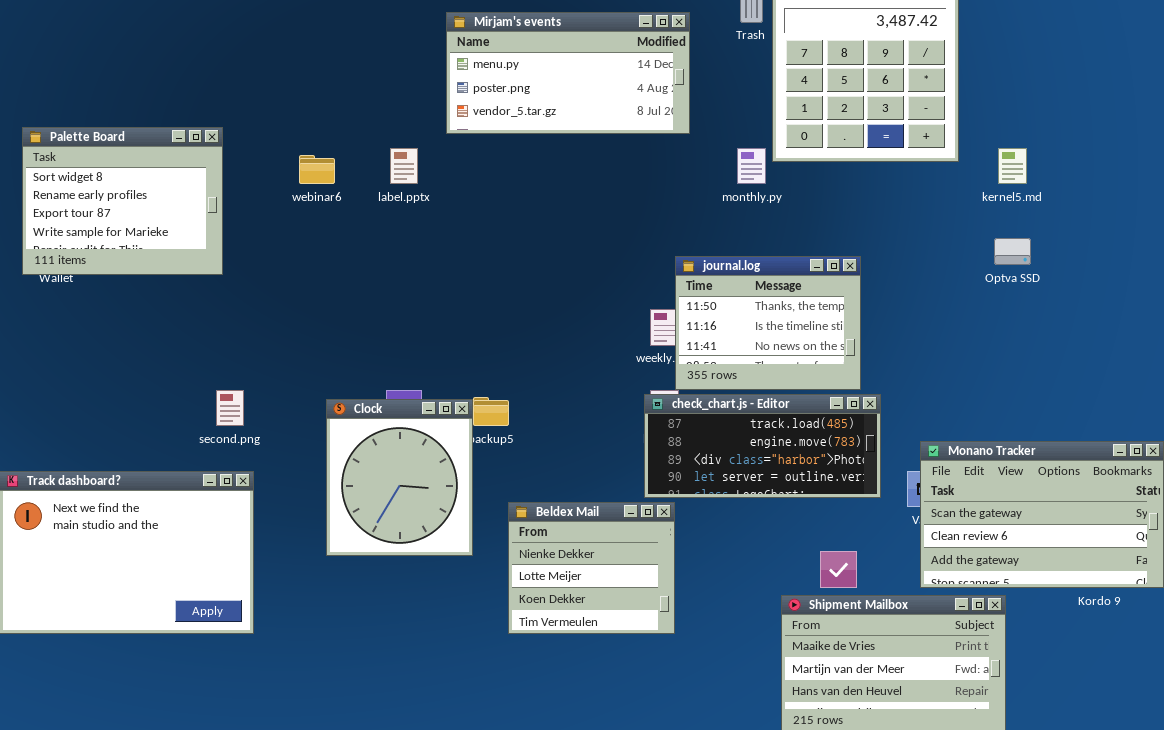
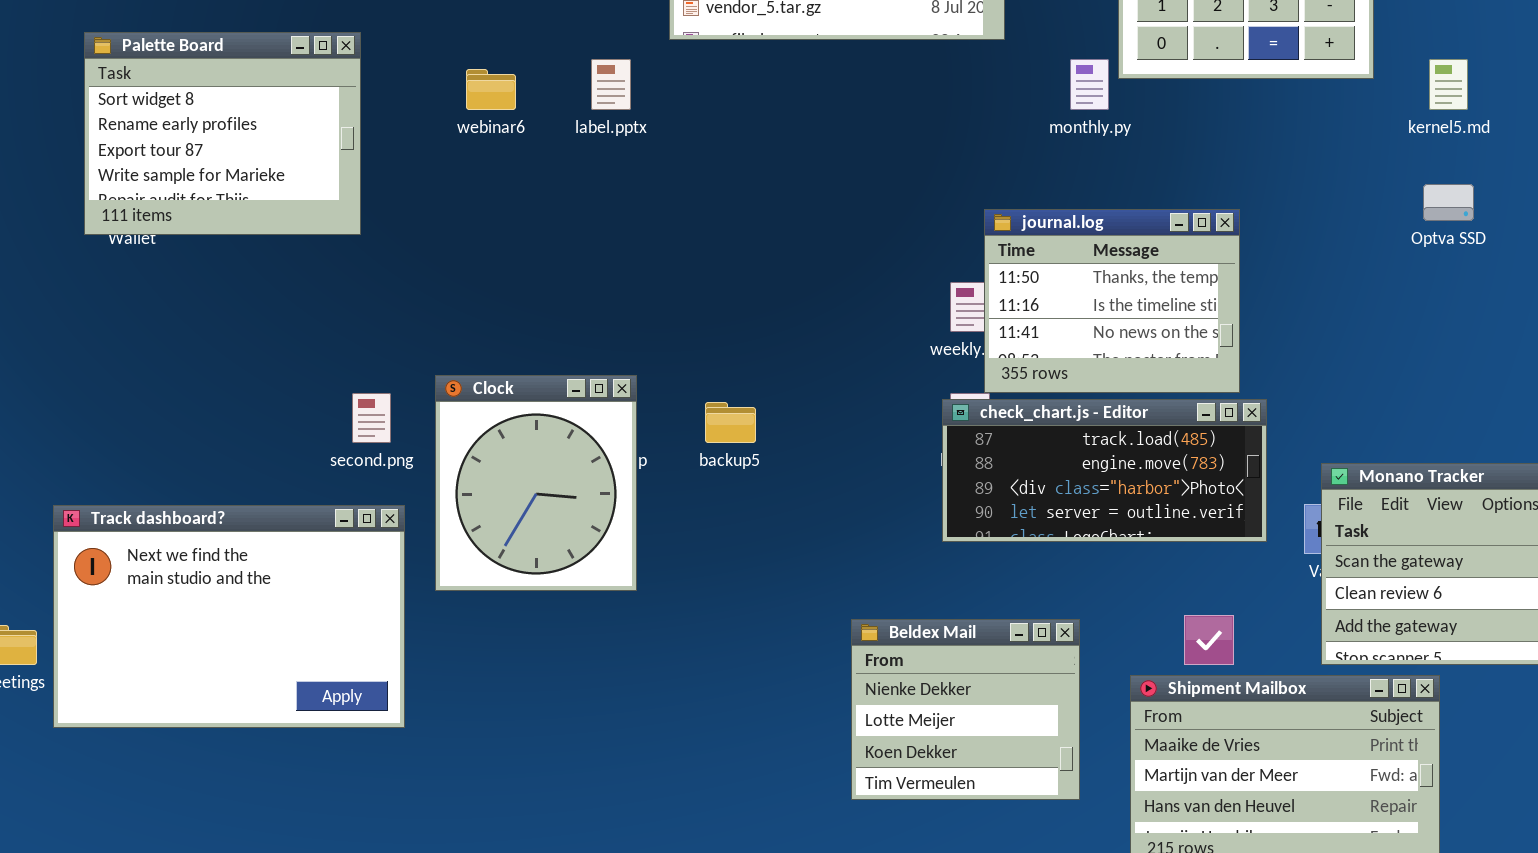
Clock: [326,399,473,556] -> [435,375,637,591], moved
Beldex Mail: [508,502,675,634] -> [851,619,1080,800], moved

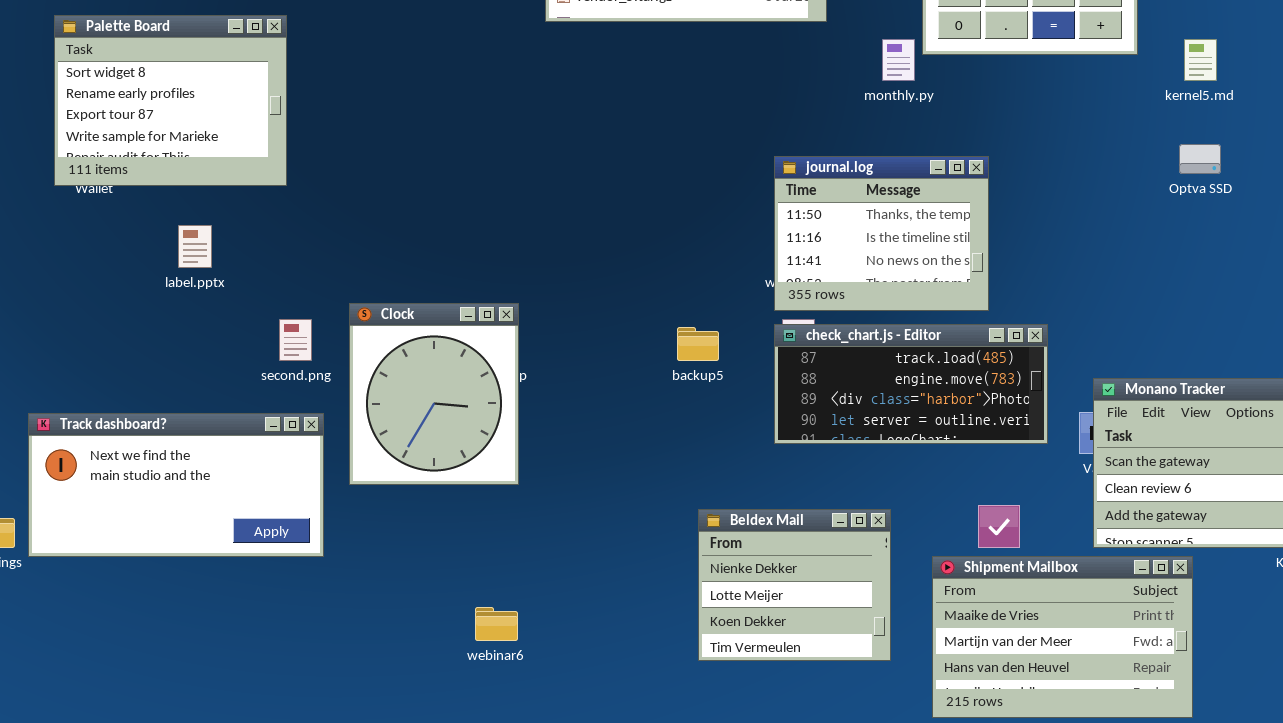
label.pptx: [591,59,631,110] -> [178,225,212,268], moved
webinar6: [466,69,516,110] -> [475,607,518,641], moved
journal.log: [984,209,1240,393] -> [774,156,989,311], moved
backup5: [705,402,756,443] -> [677,327,719,361], moved
Track dashboard?: [53,505,405,728] -> [28,413,324,557], resized

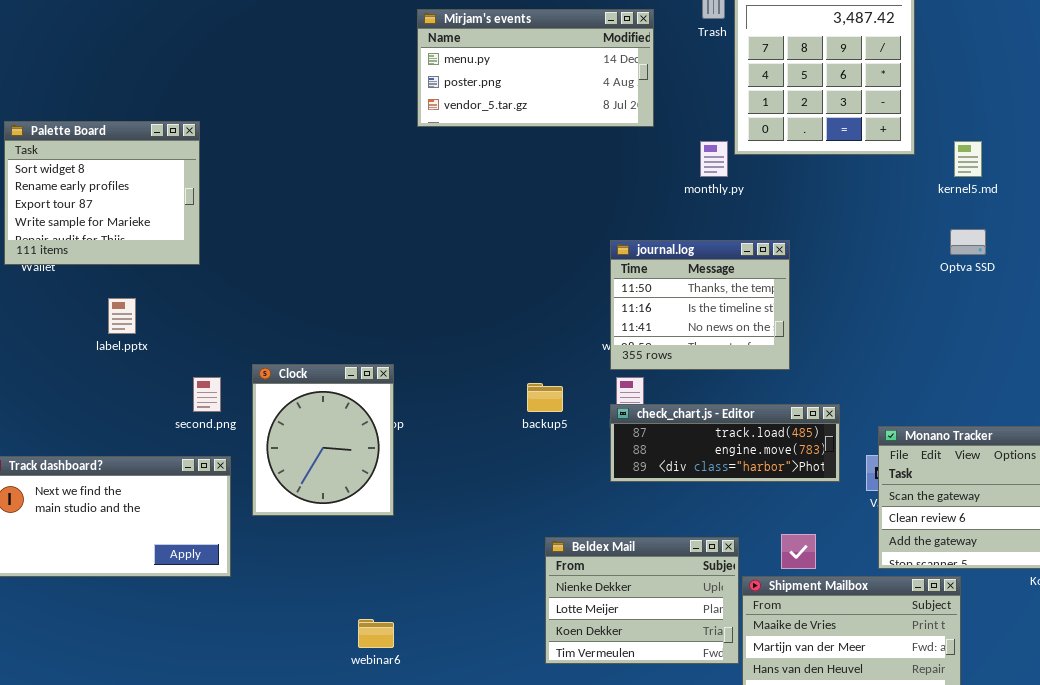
check_chart.js - Editor: [774,324,1048,444] -> [610,404,840,482], resized
Beldex Mail: [698,509,891,661] -> [545,537,739,664], resized

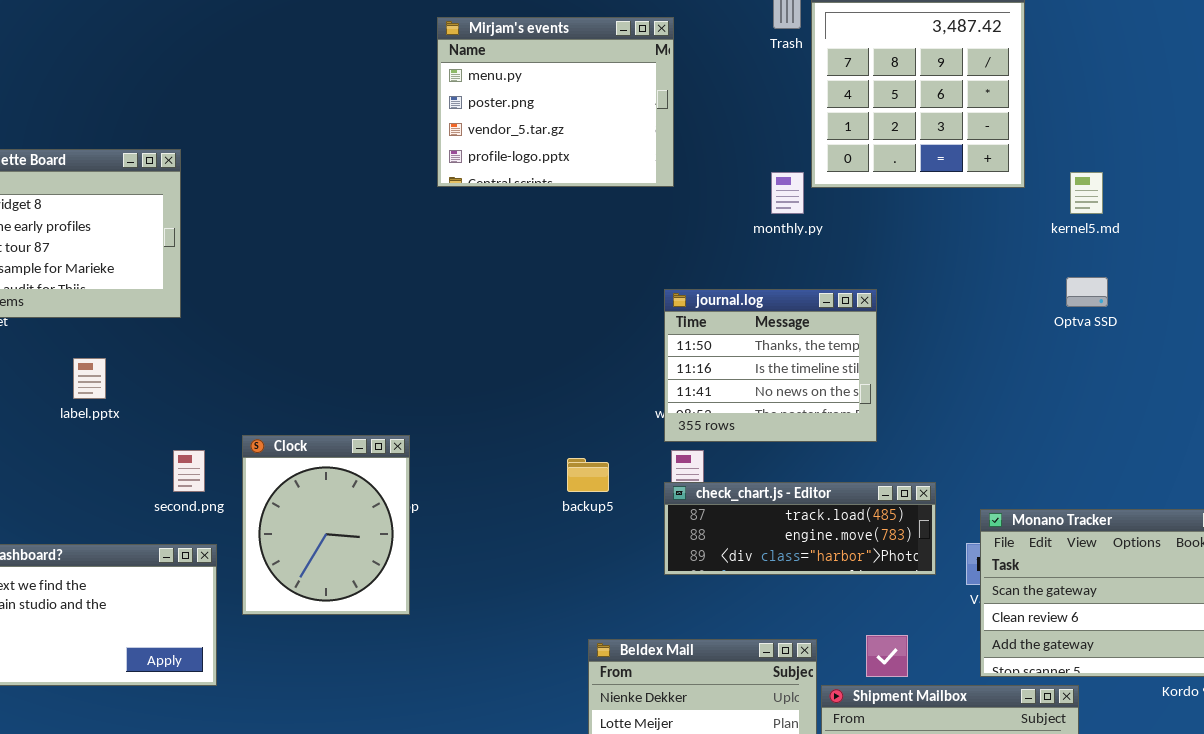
Mirjam's events: [417,9,654,127] -> [437,17,674,187], resized

